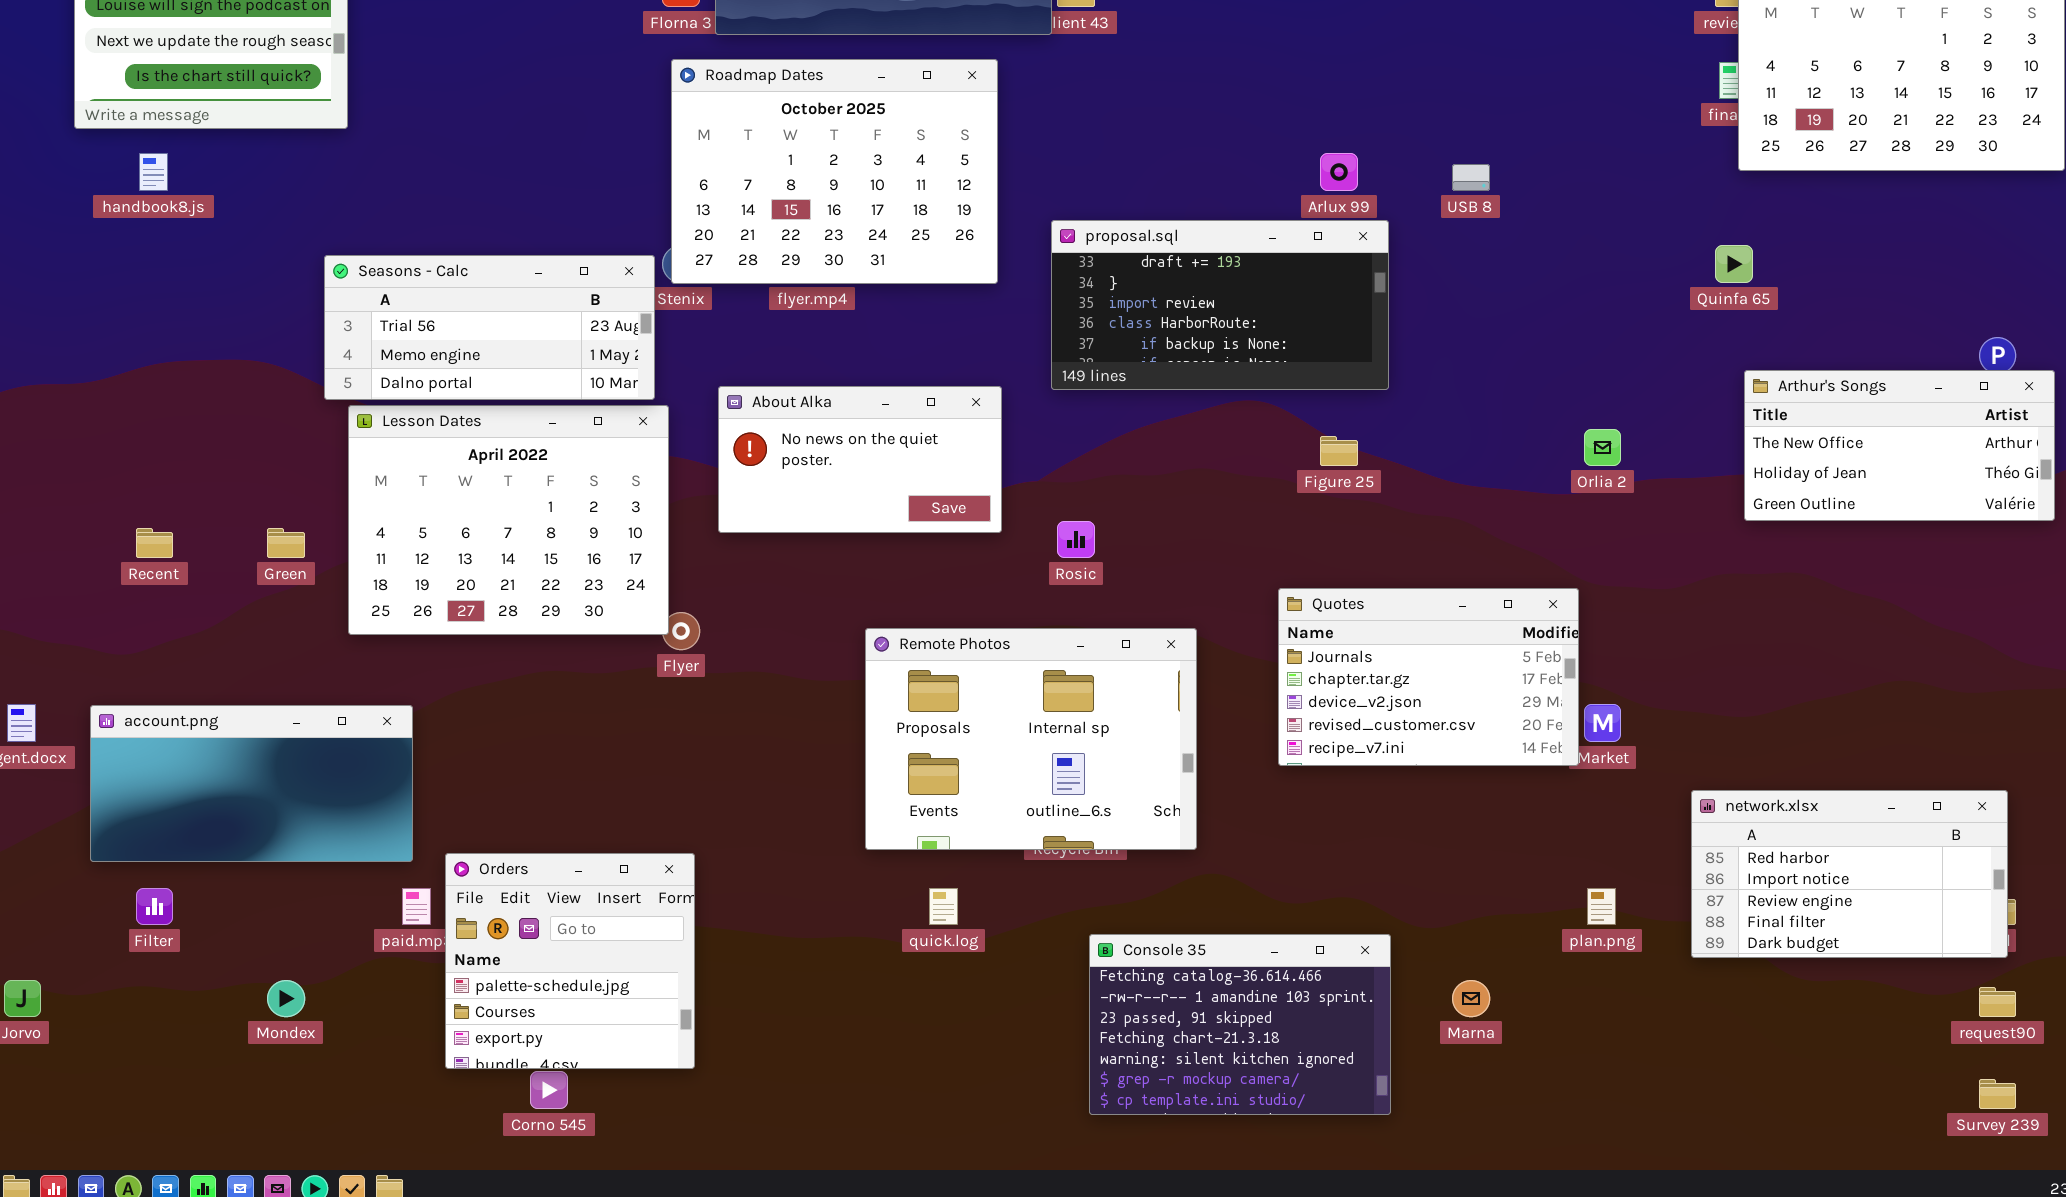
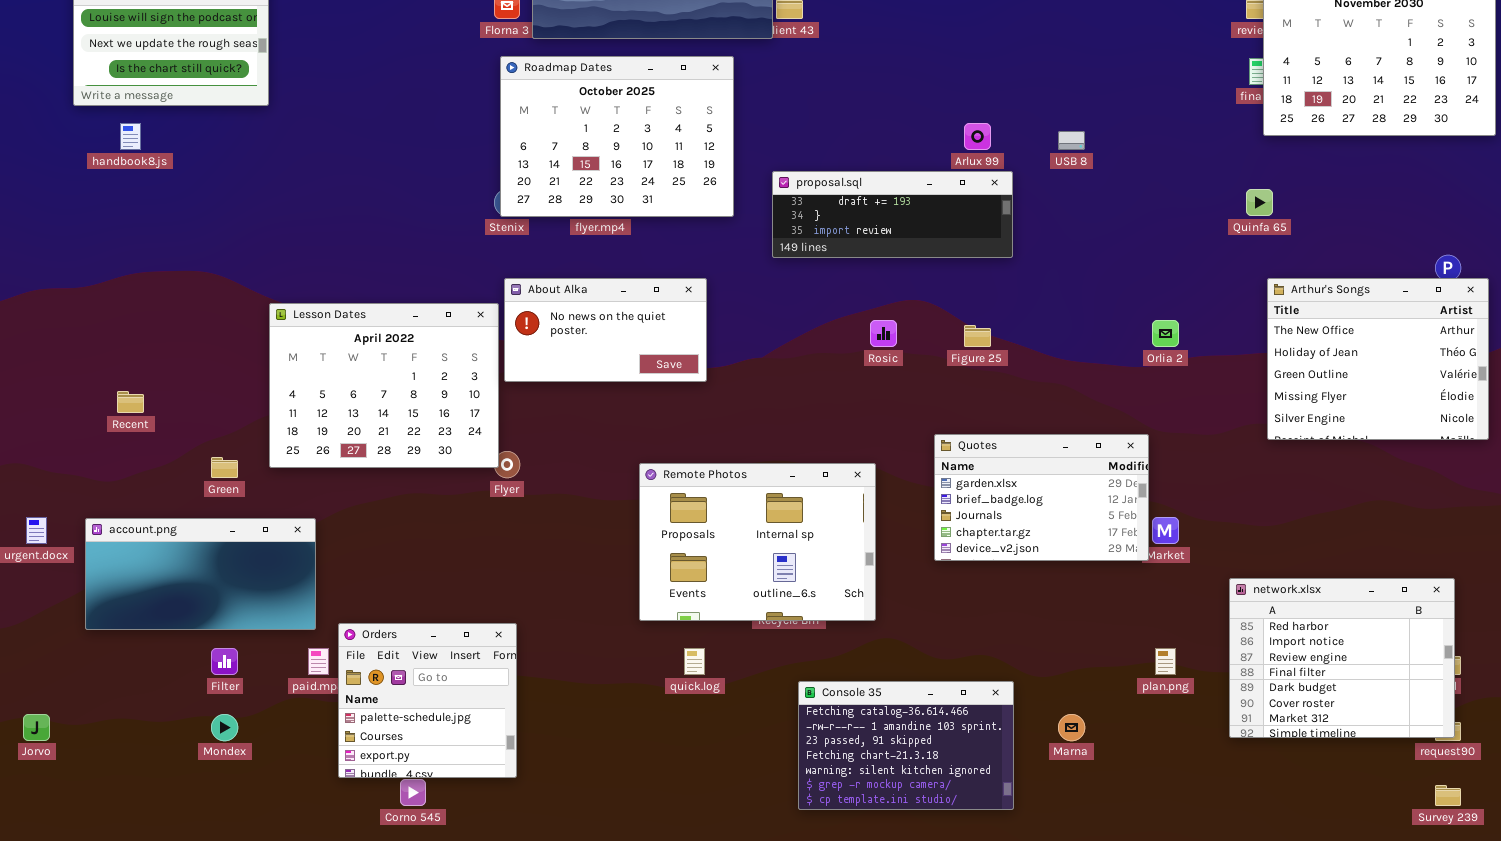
proposal.sql: [1051,220,1389,390] -> [772,171,1013,258], resized
Seasons - Calc: [324,255,655,400] -> none, closed
Arthur's Songs: [1744,370,2055,521] -> [1267,278,1489,440], resized
About Alka: [718,386,1002,533] -> [504,278,707,382], moved
Rosic: [1057,521,1095,558] -> [870,320,897,347], moved
Green: [267,528,305,558] -> [211,457,238,478], moved
Quotes: [1278,588,1579,766] -> [934,434,1149,561], scrolled up 2 rows
network.xlsx: [1691,790,2008,958] -> [1229,578,1455,738], resized
Filter: [136,888,173,925] -> [211,648,238,675], moved

